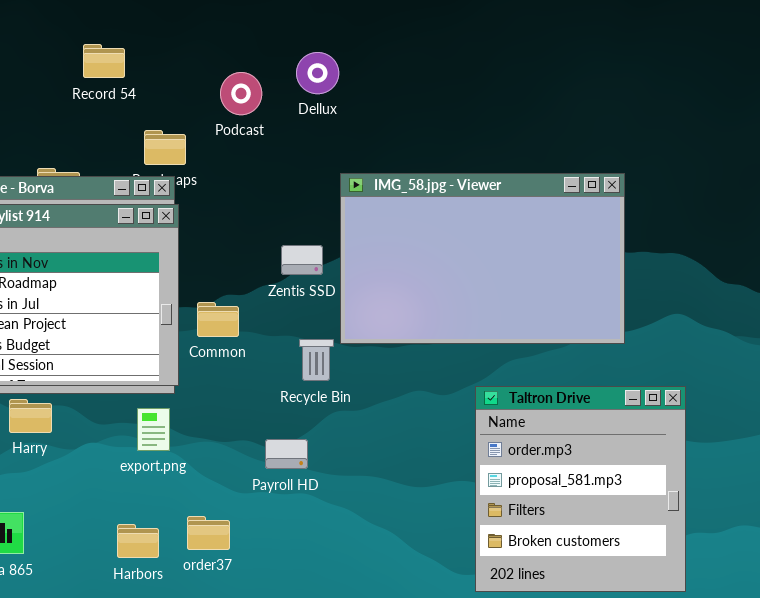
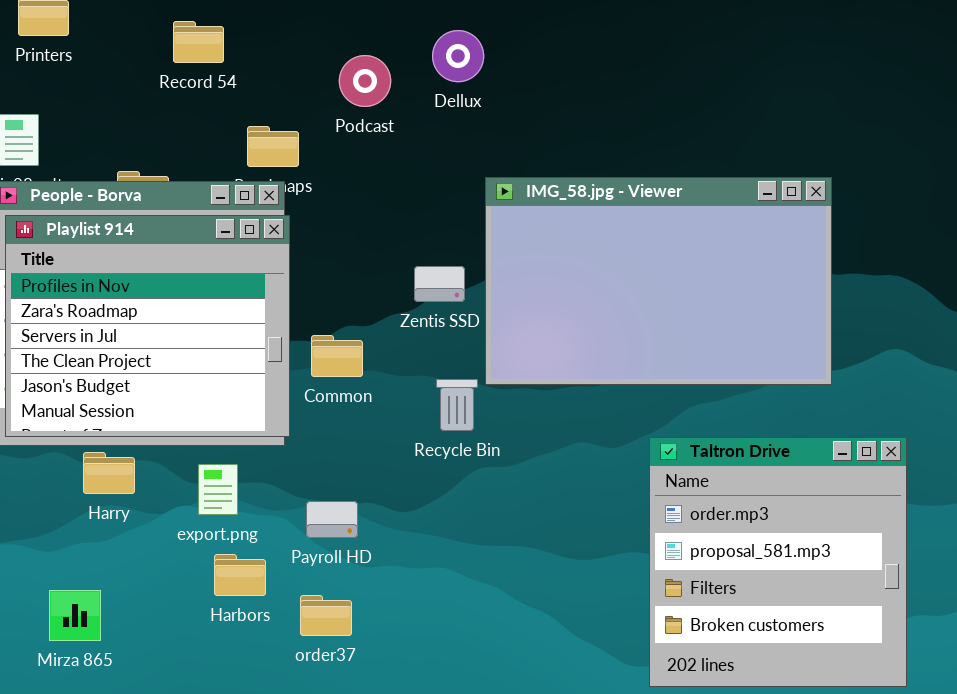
export.png: [137,408,170,451] -> [198,464,238,515], moved
Payroll HD: [265,439,308,469] -> [306,501,358,538], moved
Harbors: [117,524,159,558] -> [214,554,266,596], moved

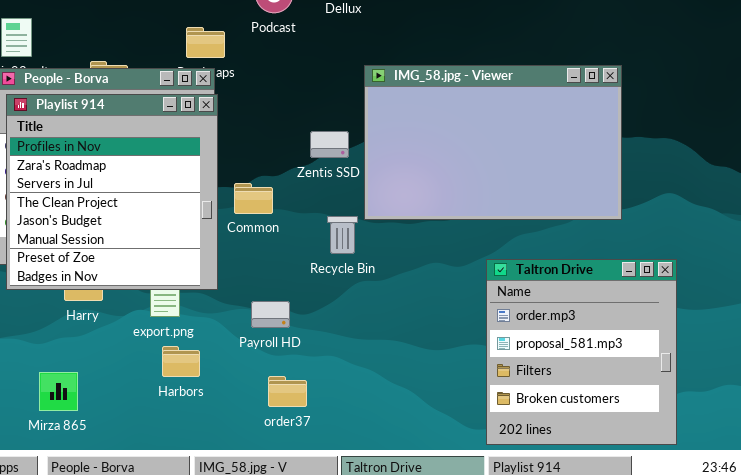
Playlist 914: [5,215,290,437] -> [6,94,218,290], resized
Payroll HD: [306,501,358,538] -> [251,301,290,328], moved
order37: [300,595,352,636] -> [268,376,307,407], moved

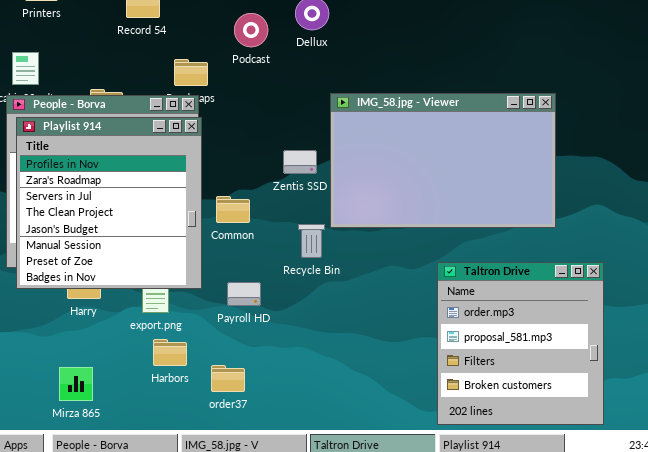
Payroll HD: [251,301,290,328] -> [227,282,261,306], moved
Mirza 865: [39,372,78,411] -> [59,367,93,401], moved
order37: [268,376,307,407] -> [211,365,245,392], moved

